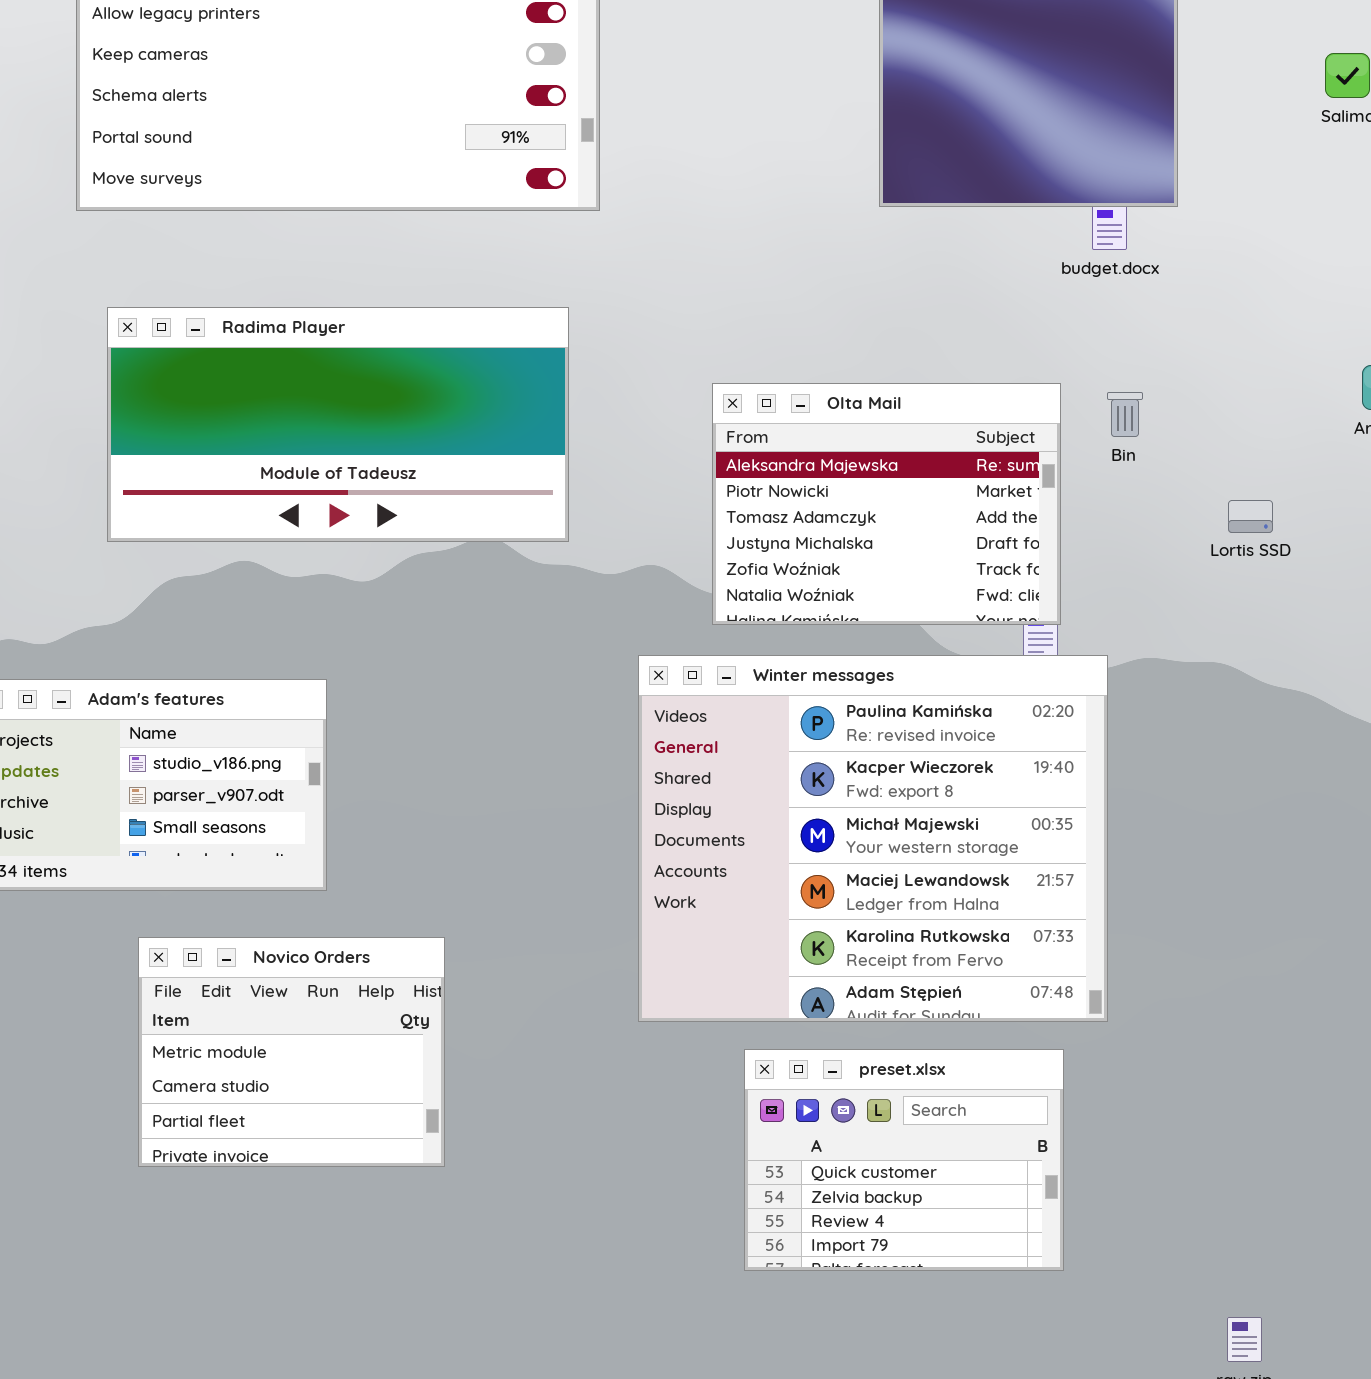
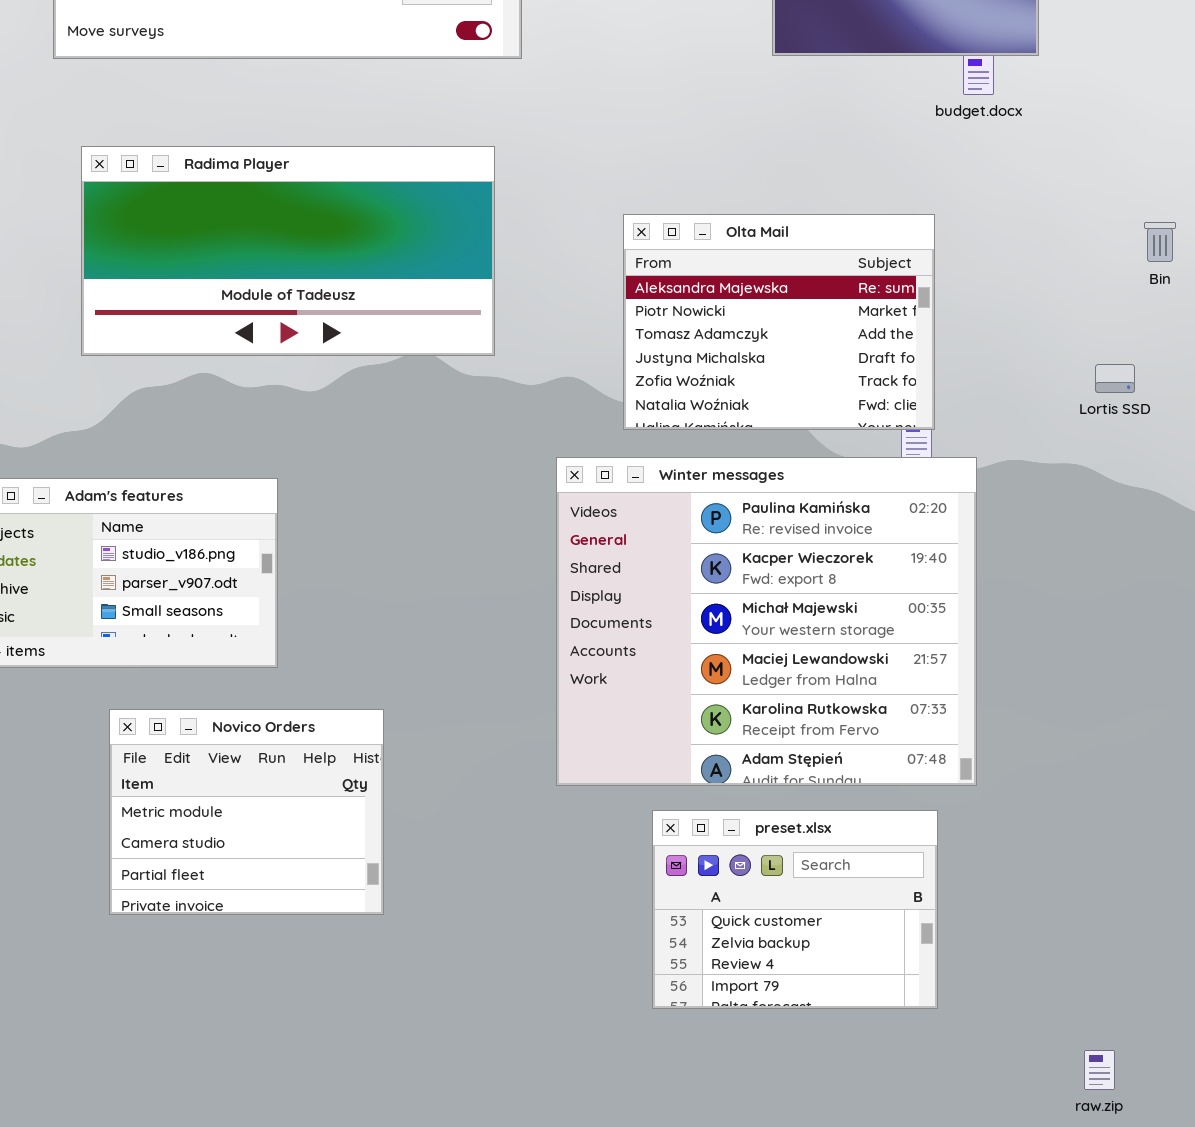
Bin: [1107,392,1143,437] -> [1144,222,1176,262], moved
Lortis SSD: [1228,500,1273,533] -> [1095,364,1135,393], moved

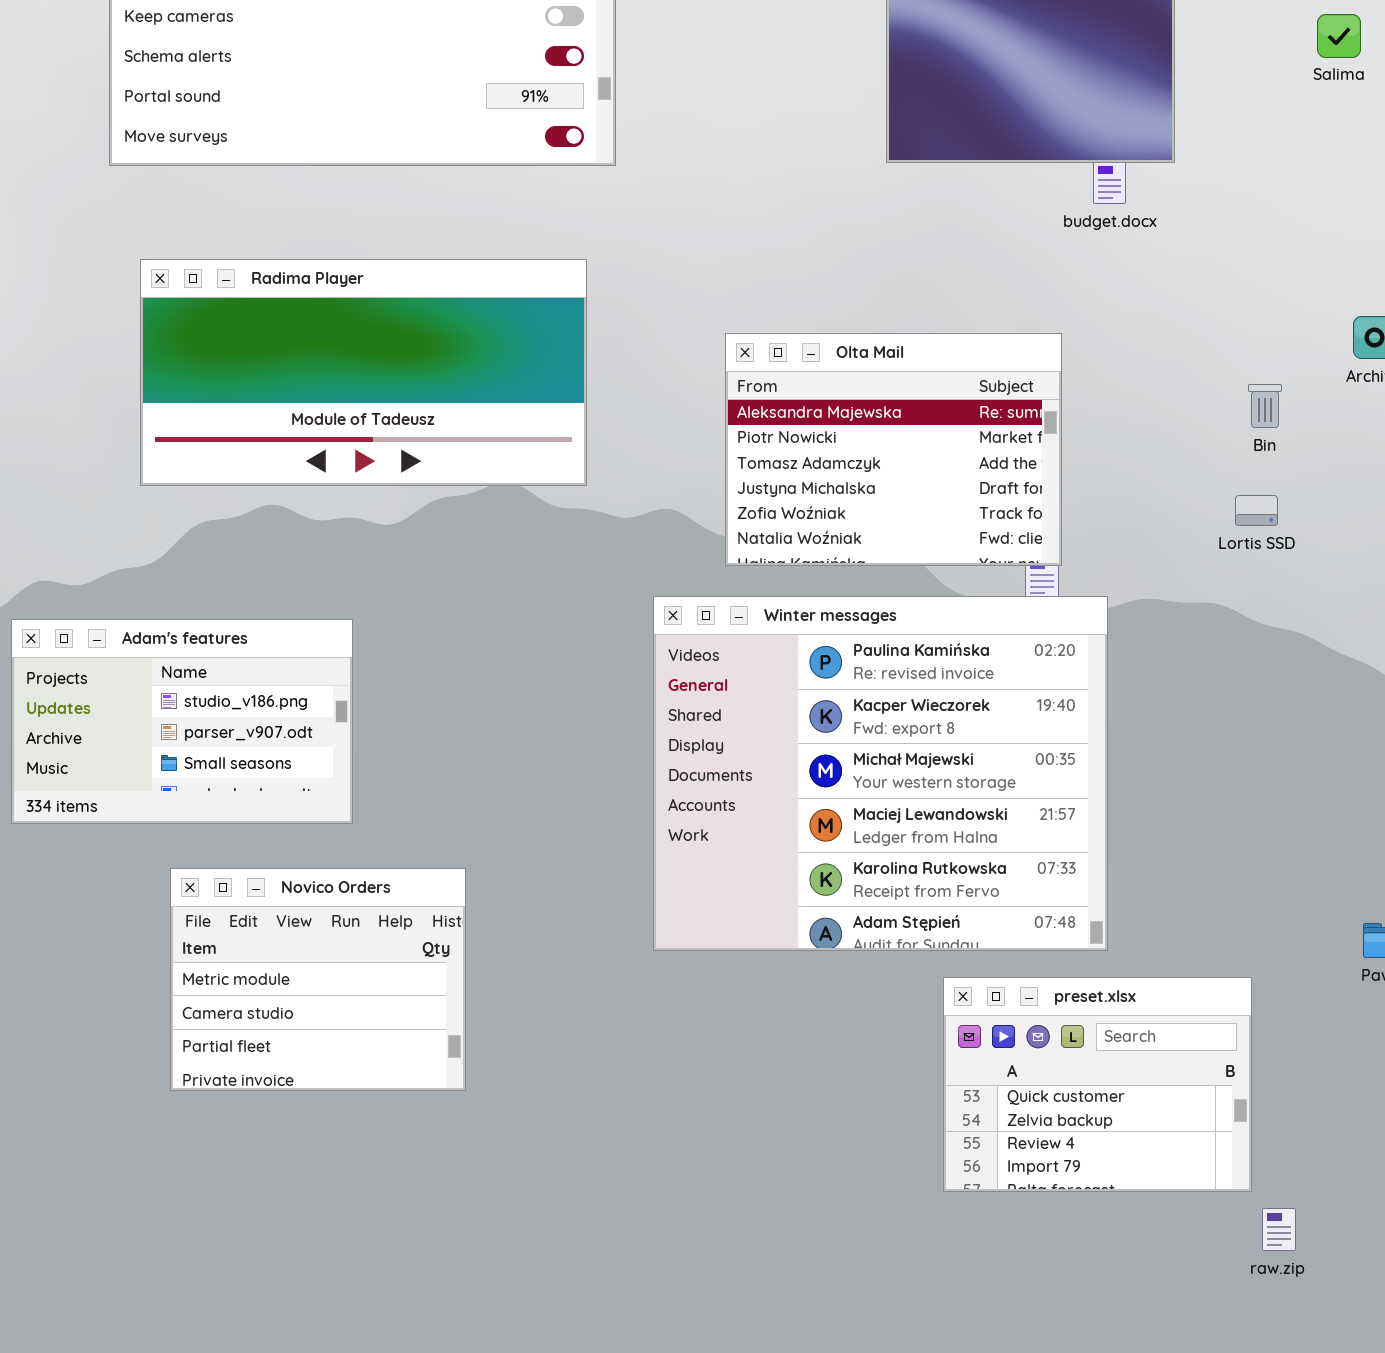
Bin: [1144,222,1176,262] -> [1248,384,1282,428], moved
preset.xlsx: [652,810,938,1009] -> [943,977,1252,1192], moved
raw.zip: [1084,1050,1115,1090] -> [1262,1208,1296,1251], moved

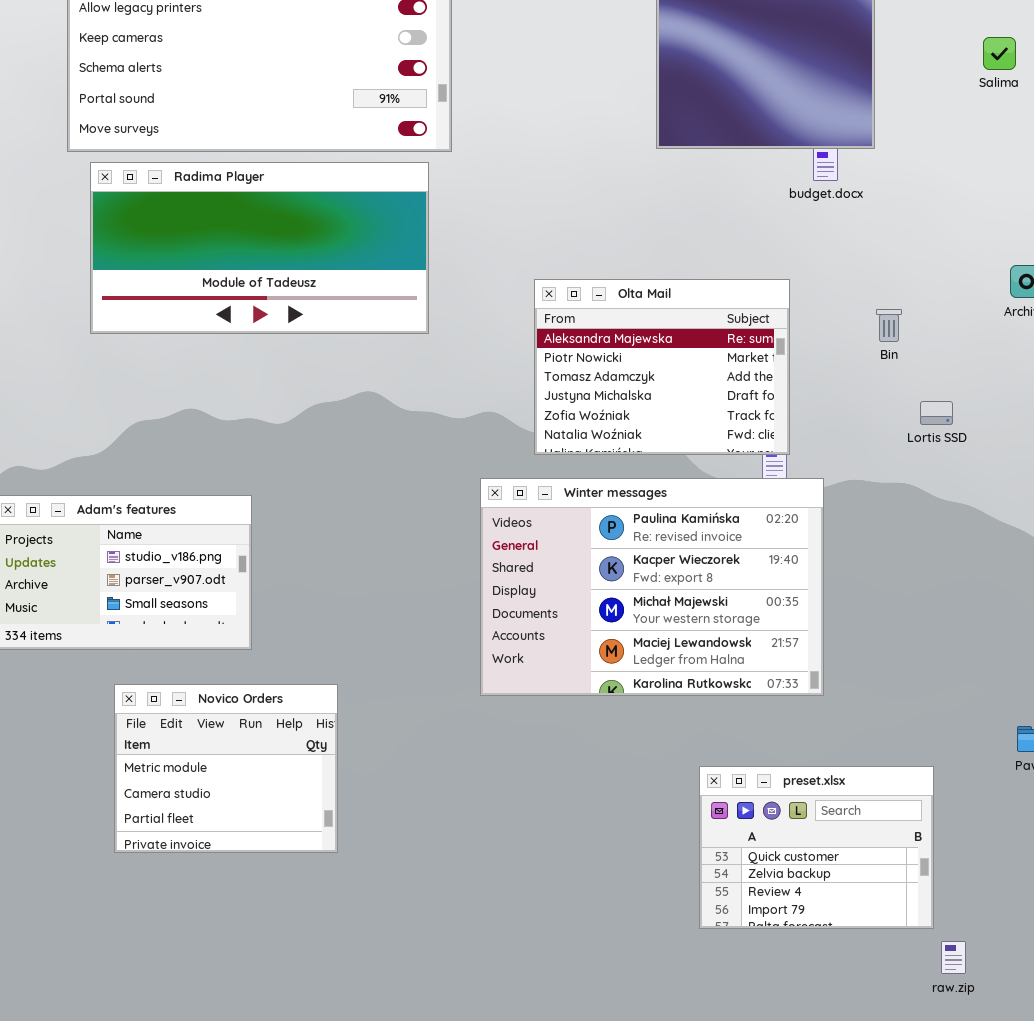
Radima Player: [140,259,587,486] -> [90,162,429,334], moved
Bin: [1248,384,1282,428] -> [876,309,902,342], moved
Winter messages: [653,596,1108,951] -> [480,478,824,696], resized

